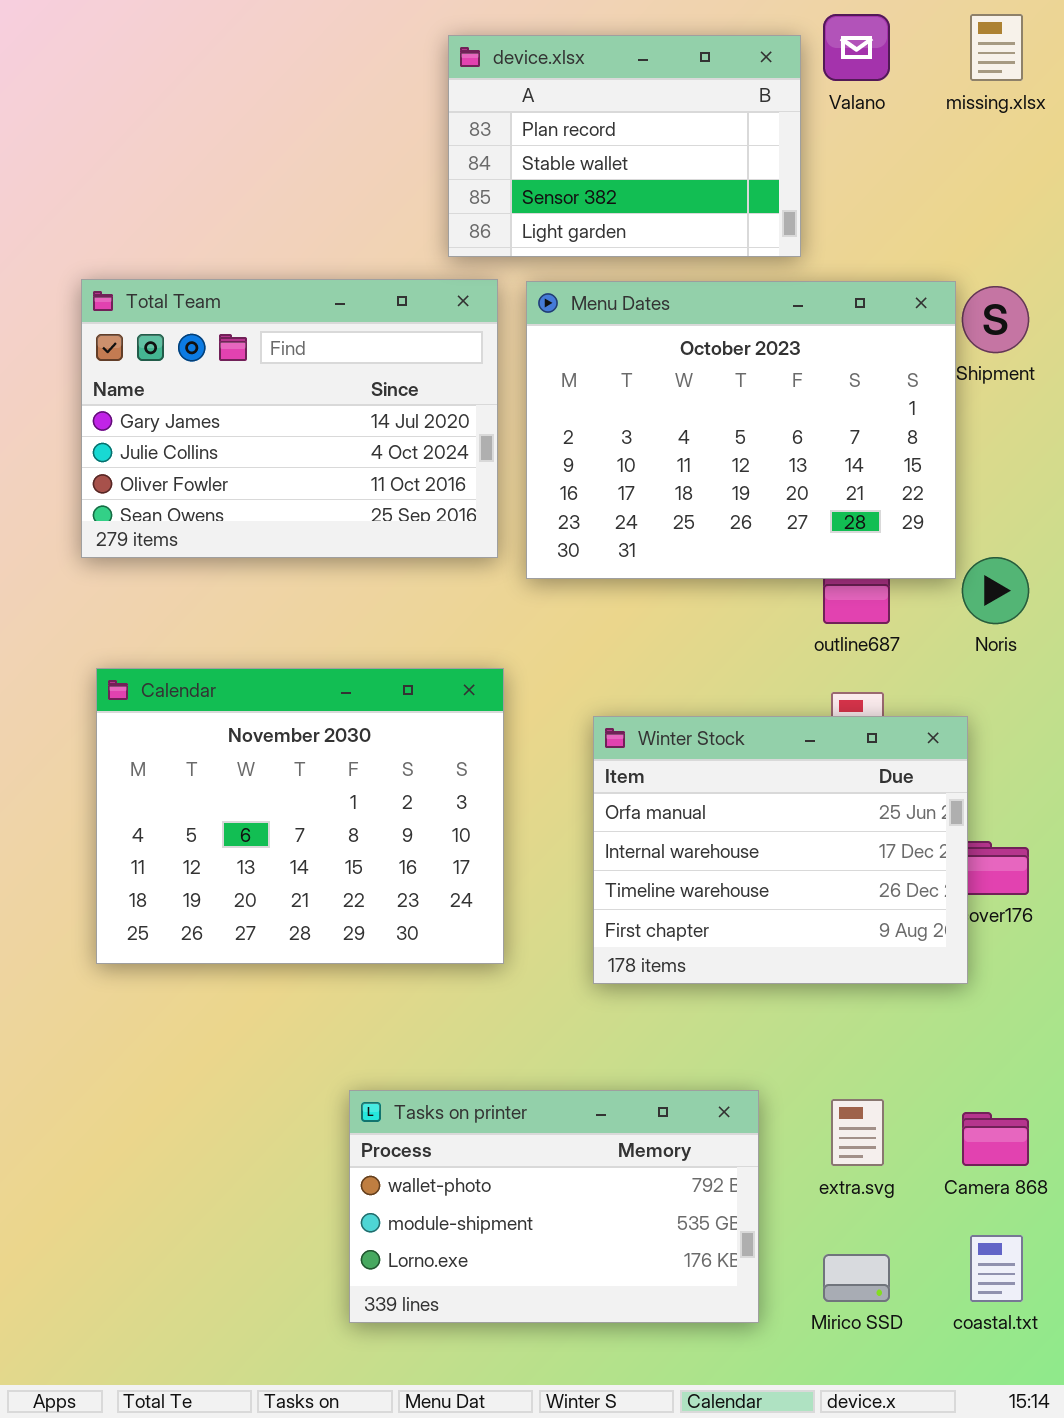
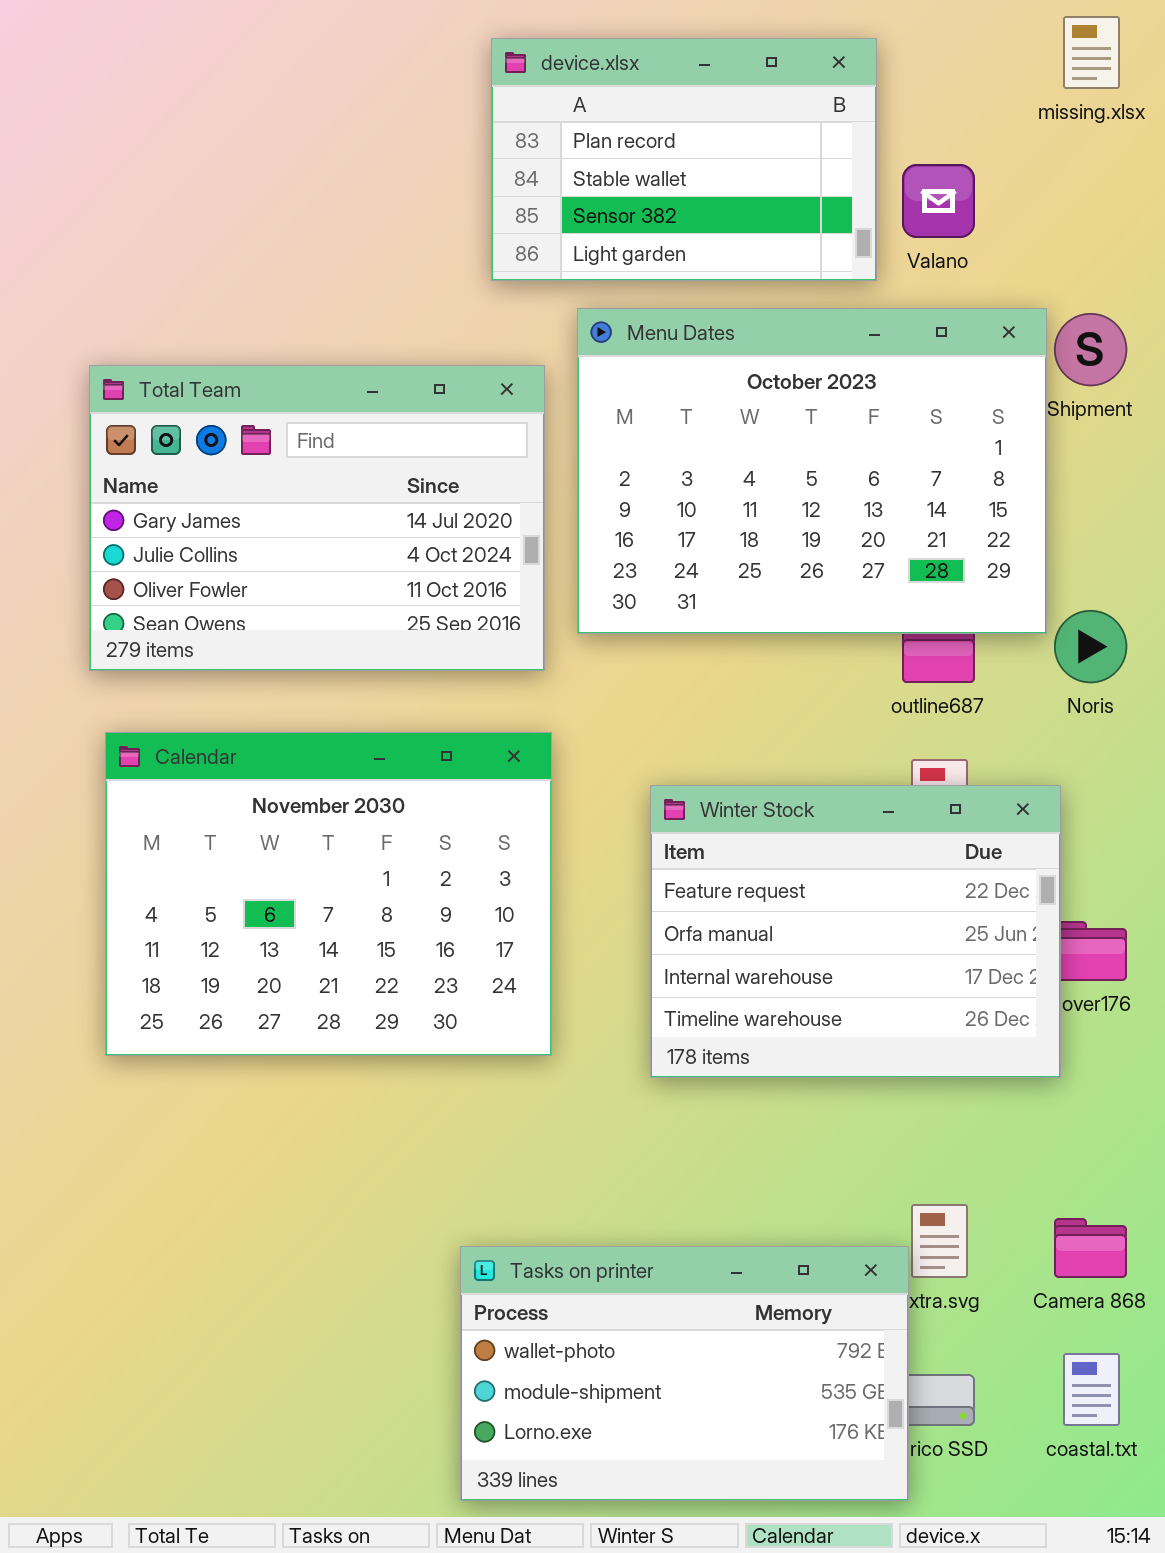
Valano: [823,14,890,81] -> [902,164,975,238], moved
Total Team: [81,279,498,558] -> [89,365,545,671], moved
Winter Stock: [593,716,968,984] -> [650,785,1061,1078], scrolled up 1 row
Tasks on printer: [349,1090,759,1323] -> [460,1246,909,1501], moved

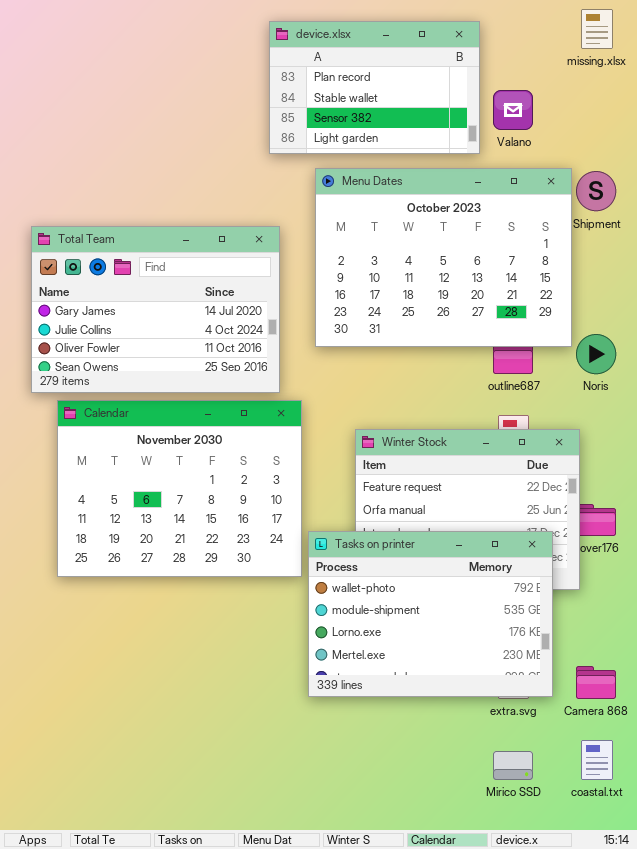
Total Team: [89,365,545,671] -> [31,226,280,393], moved
Tasks on printer: [460,1246,909,1501] -> [308,531,553,697], moved, resized

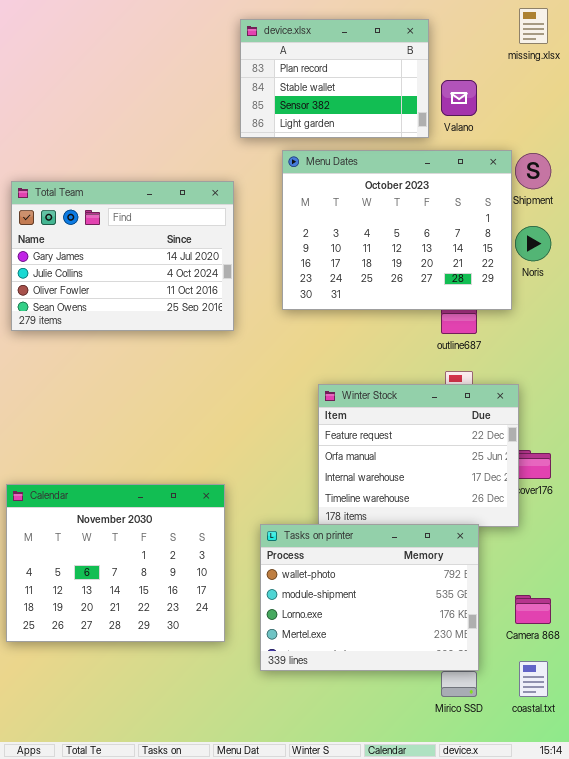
Total Team: [31,226,280,393] -> [11,181,234,331], moved
Noris: [576,334,616,374] -> [515,226,551,261], moved
Calendar: [57,400,302,577] -> [6,484,225,642], moved
Tasks on printer: [308,531,553,697] -> [260,524,479,671], moved

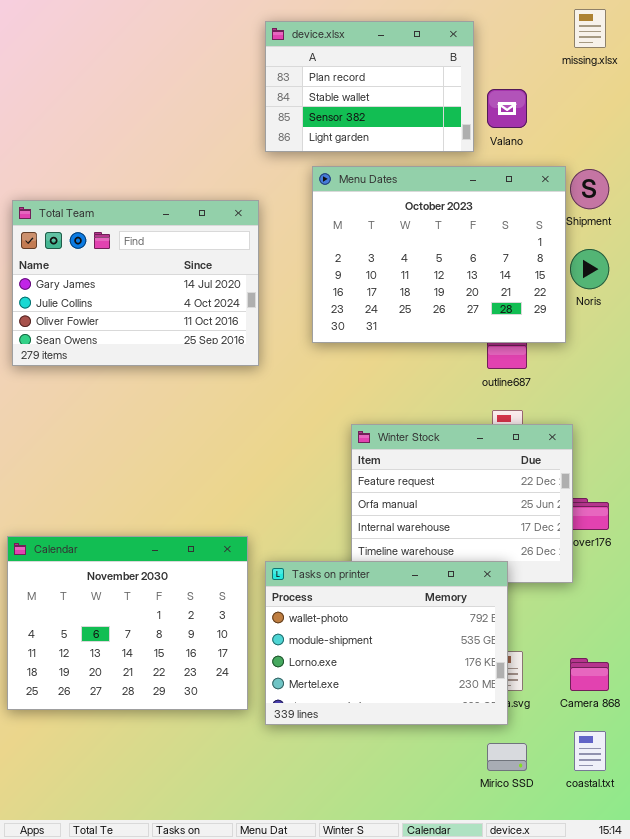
Tasks on printer: [260,524,479,671] -> [265,561,508,725], moved

